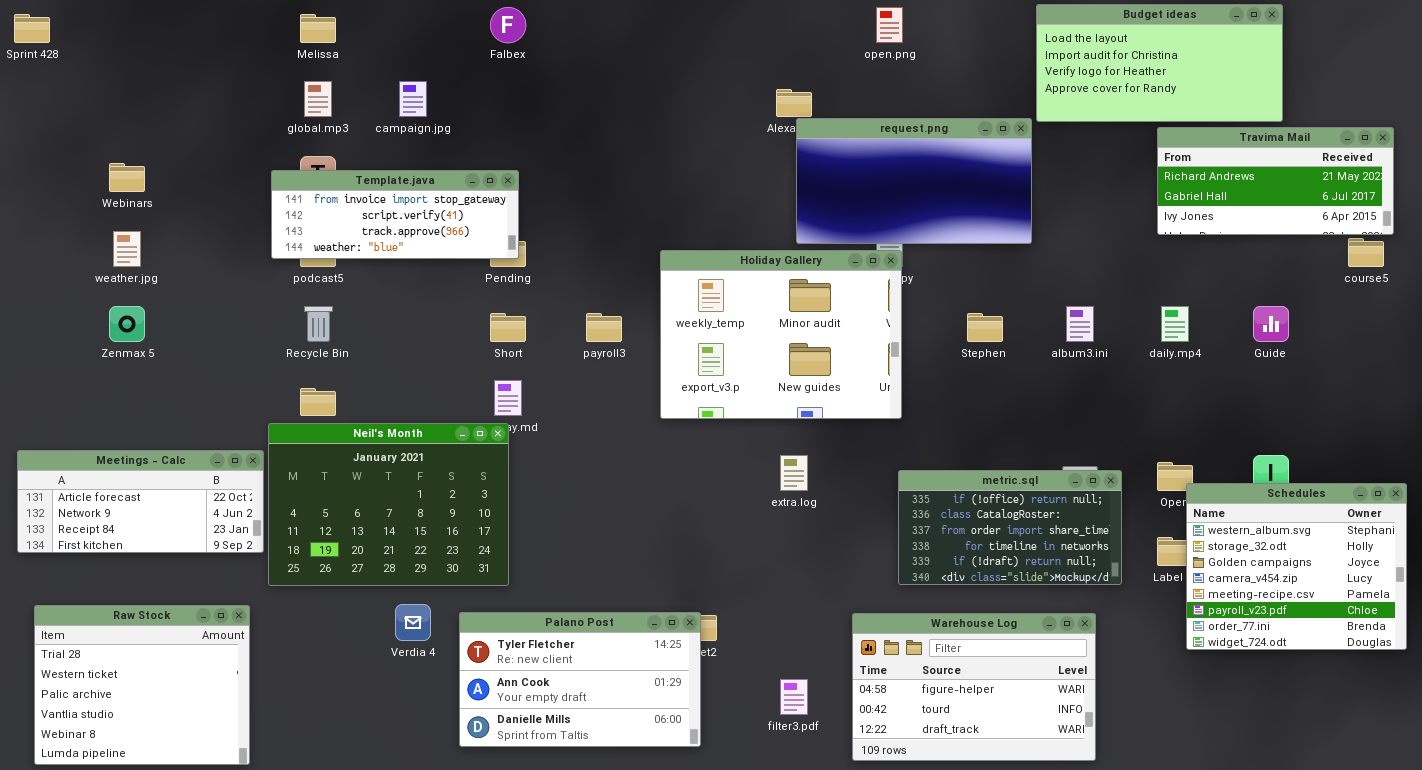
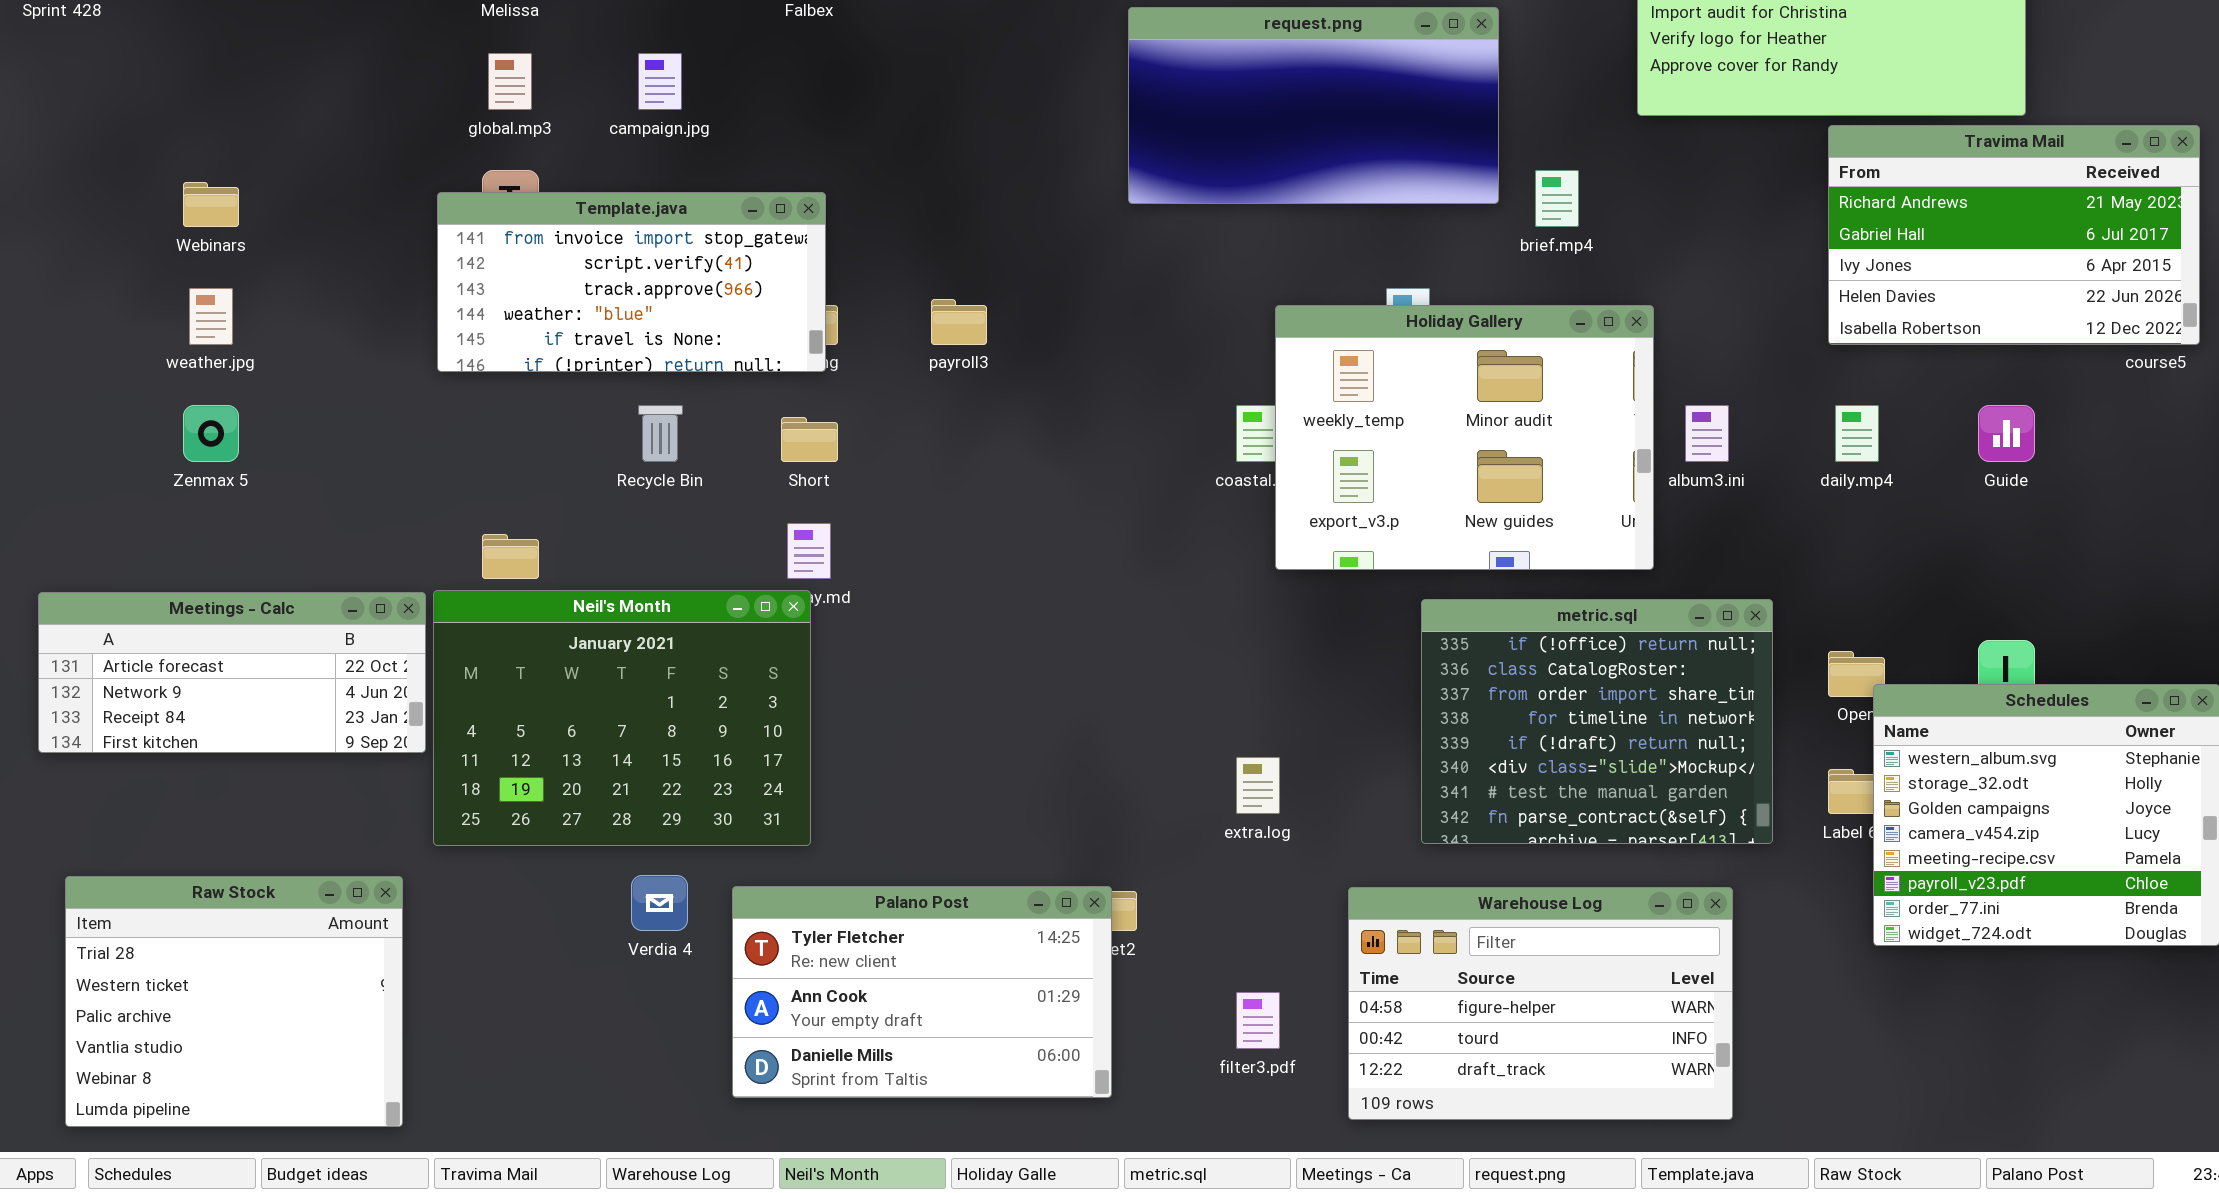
request.png: [796,118,1032,244] -> [1128,7,1499,204], moved
Travima Mail: [1157,127,1394,235] -> [1828,125,2200,345], resized
Template.java: [271,170,519,259] -> [437,192,826,372], resized
Holiday Gallery: [660,250,902,419] -> [1275,305,1654,570], moved
Recycle Bin: [304,306,333,342] -> [638,405,683,462], moved
payroll3: [586,313,622,342] -> [931,299,987,345], moved
Meetings - Calc: [17,450,264,553] -> [38,592,426,753], moved
extra.log: [780,455,808,491] -> [1236,757,1280,814], moved
metric.sql: [898,470,1122,585] -> [1421,599,1773,844], resized

